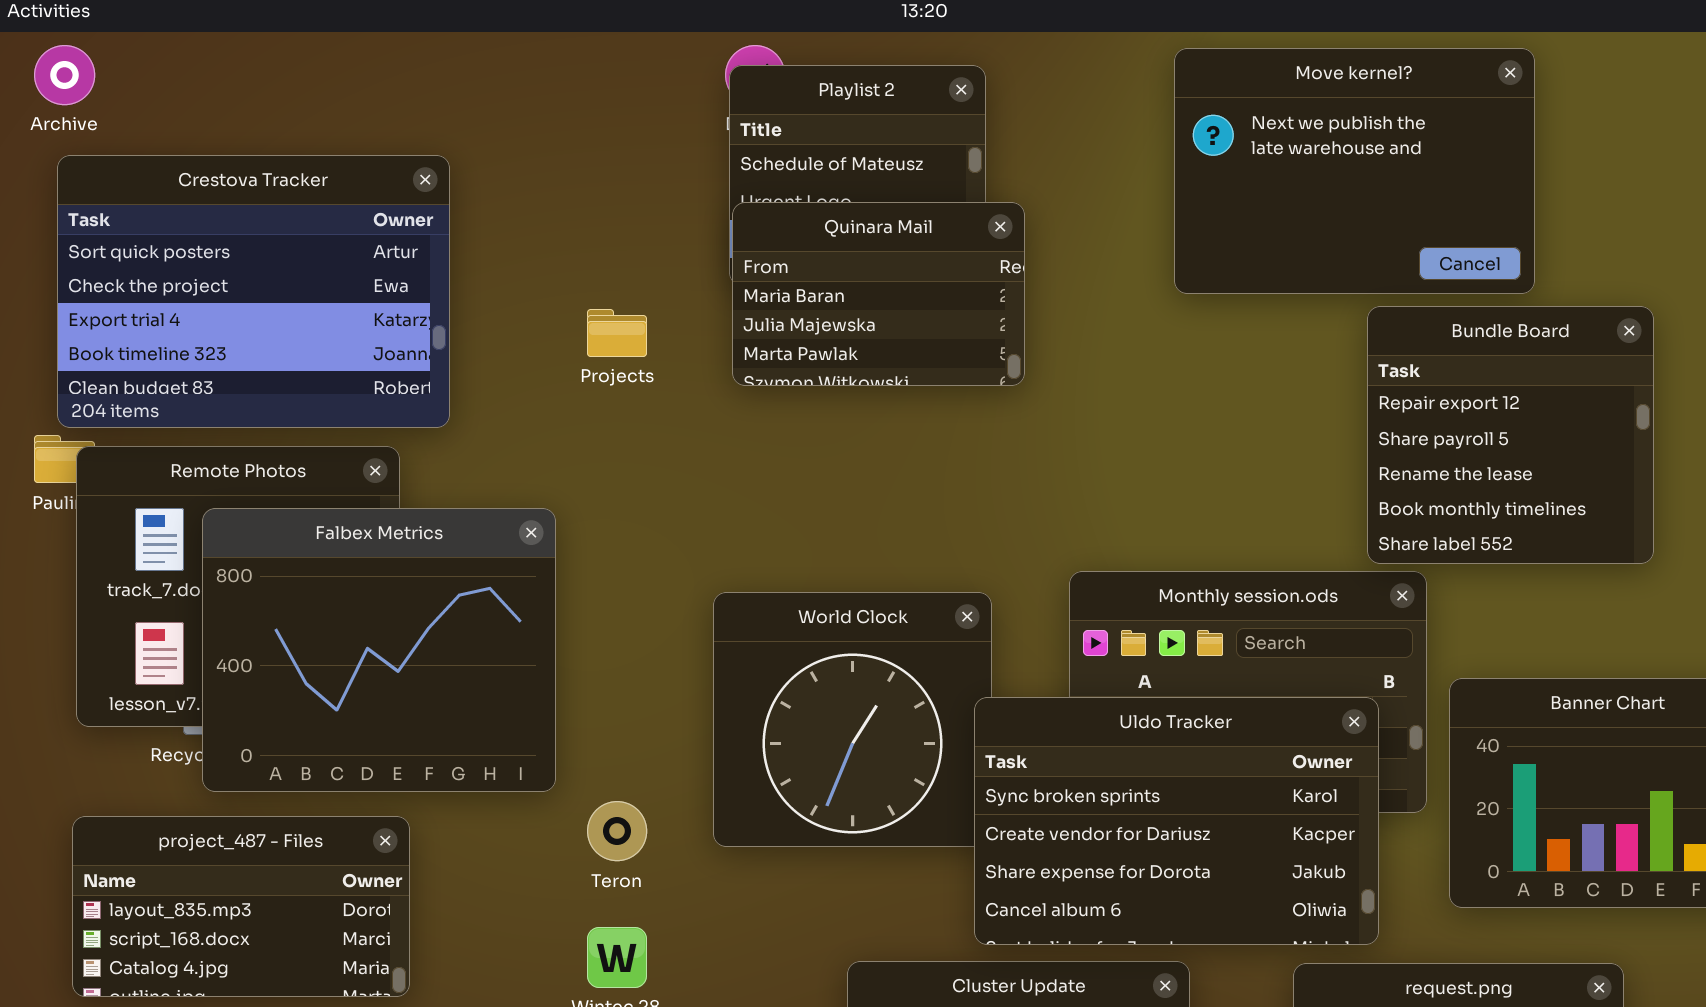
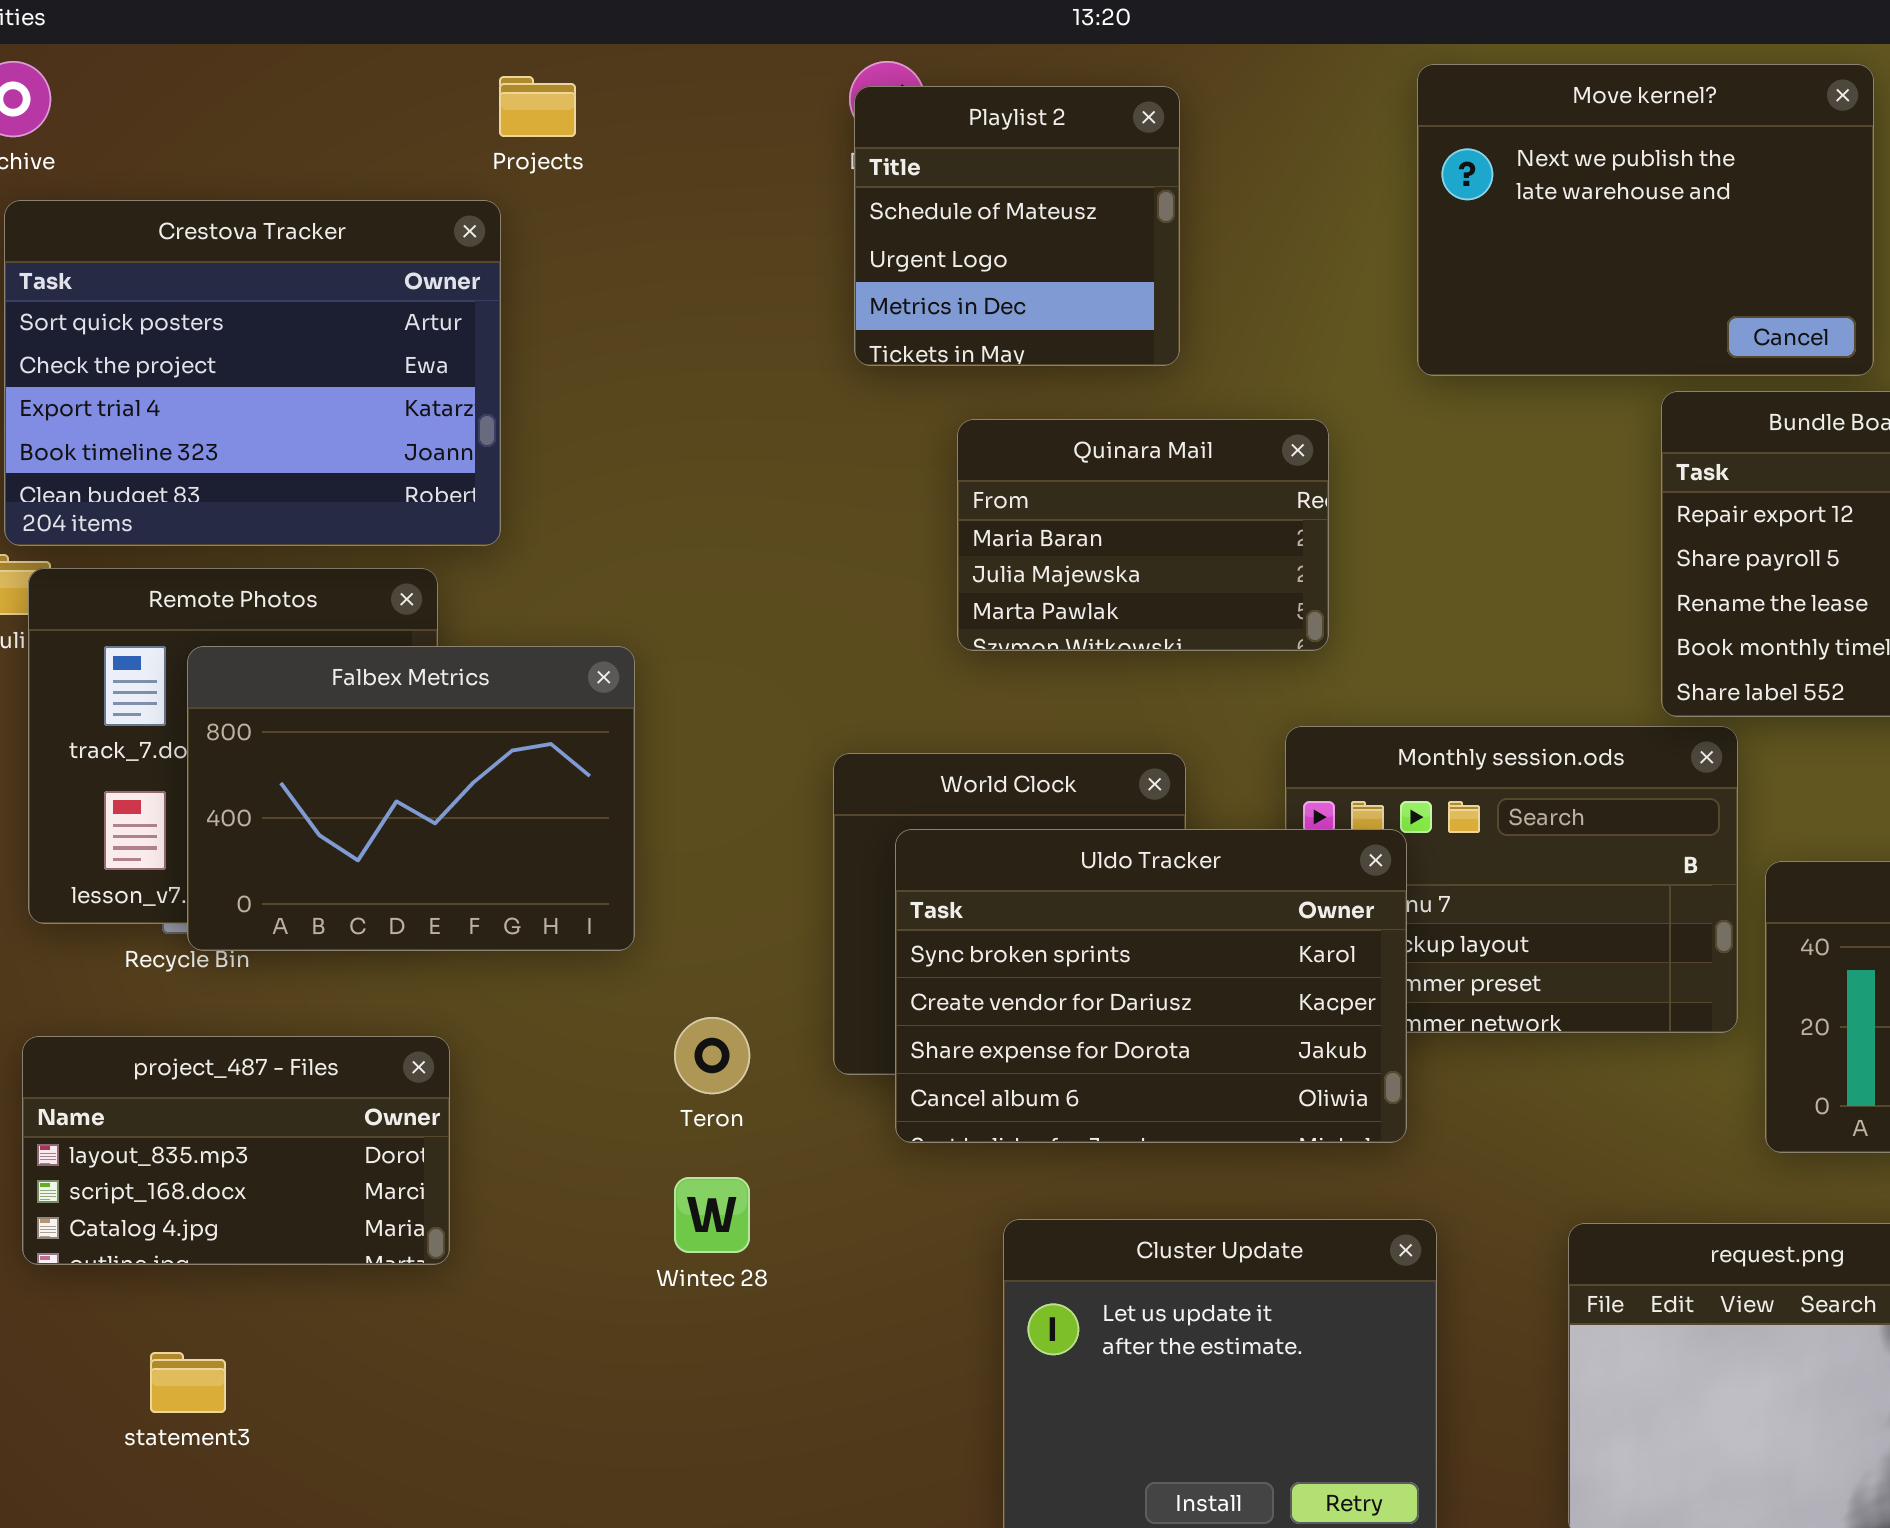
Quinara Mail: [732,202,1025,386] -> [957,419,1329,651], moved
Projects: [587,309,647,357] -> [499,76,576,137], moved
Falbex Metrics: [202,508,556,792] -> [187,646,635,951], resized
Uldo Tracker: [974,697,1379,945] -> [895,829,1407,1143], moved

